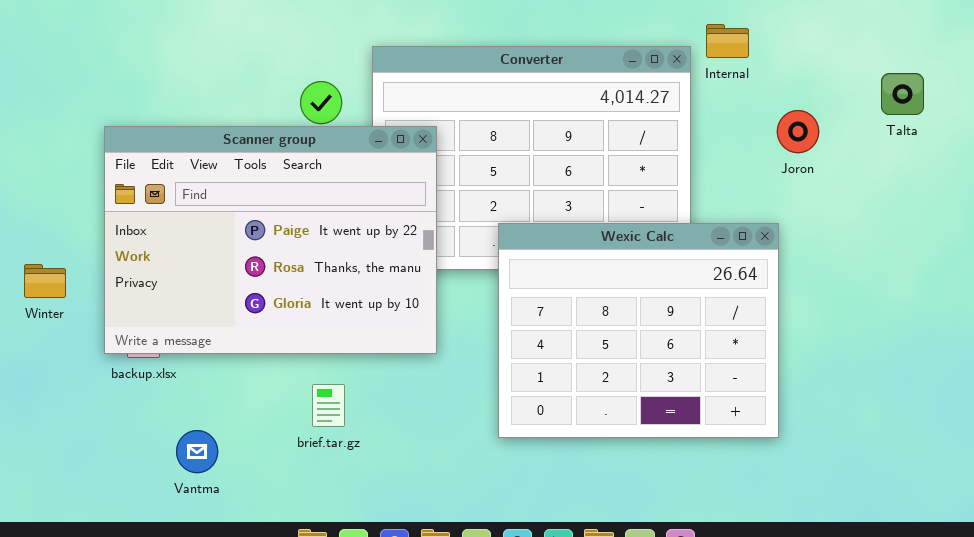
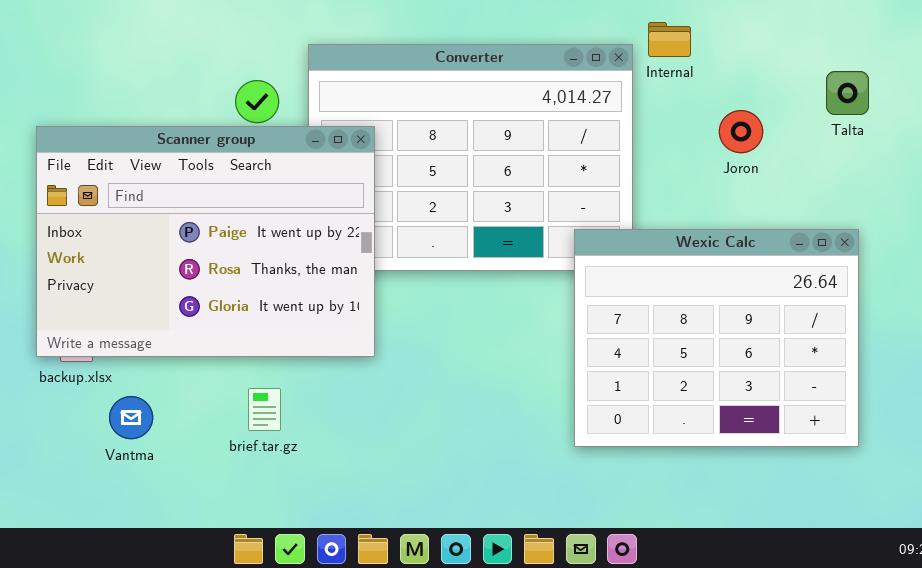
Wexic Calc: [498,223,779,438] -> [574,229,859,447], moved
Vantma: [176,430,218,473] -> [109,396,153,439], moved

